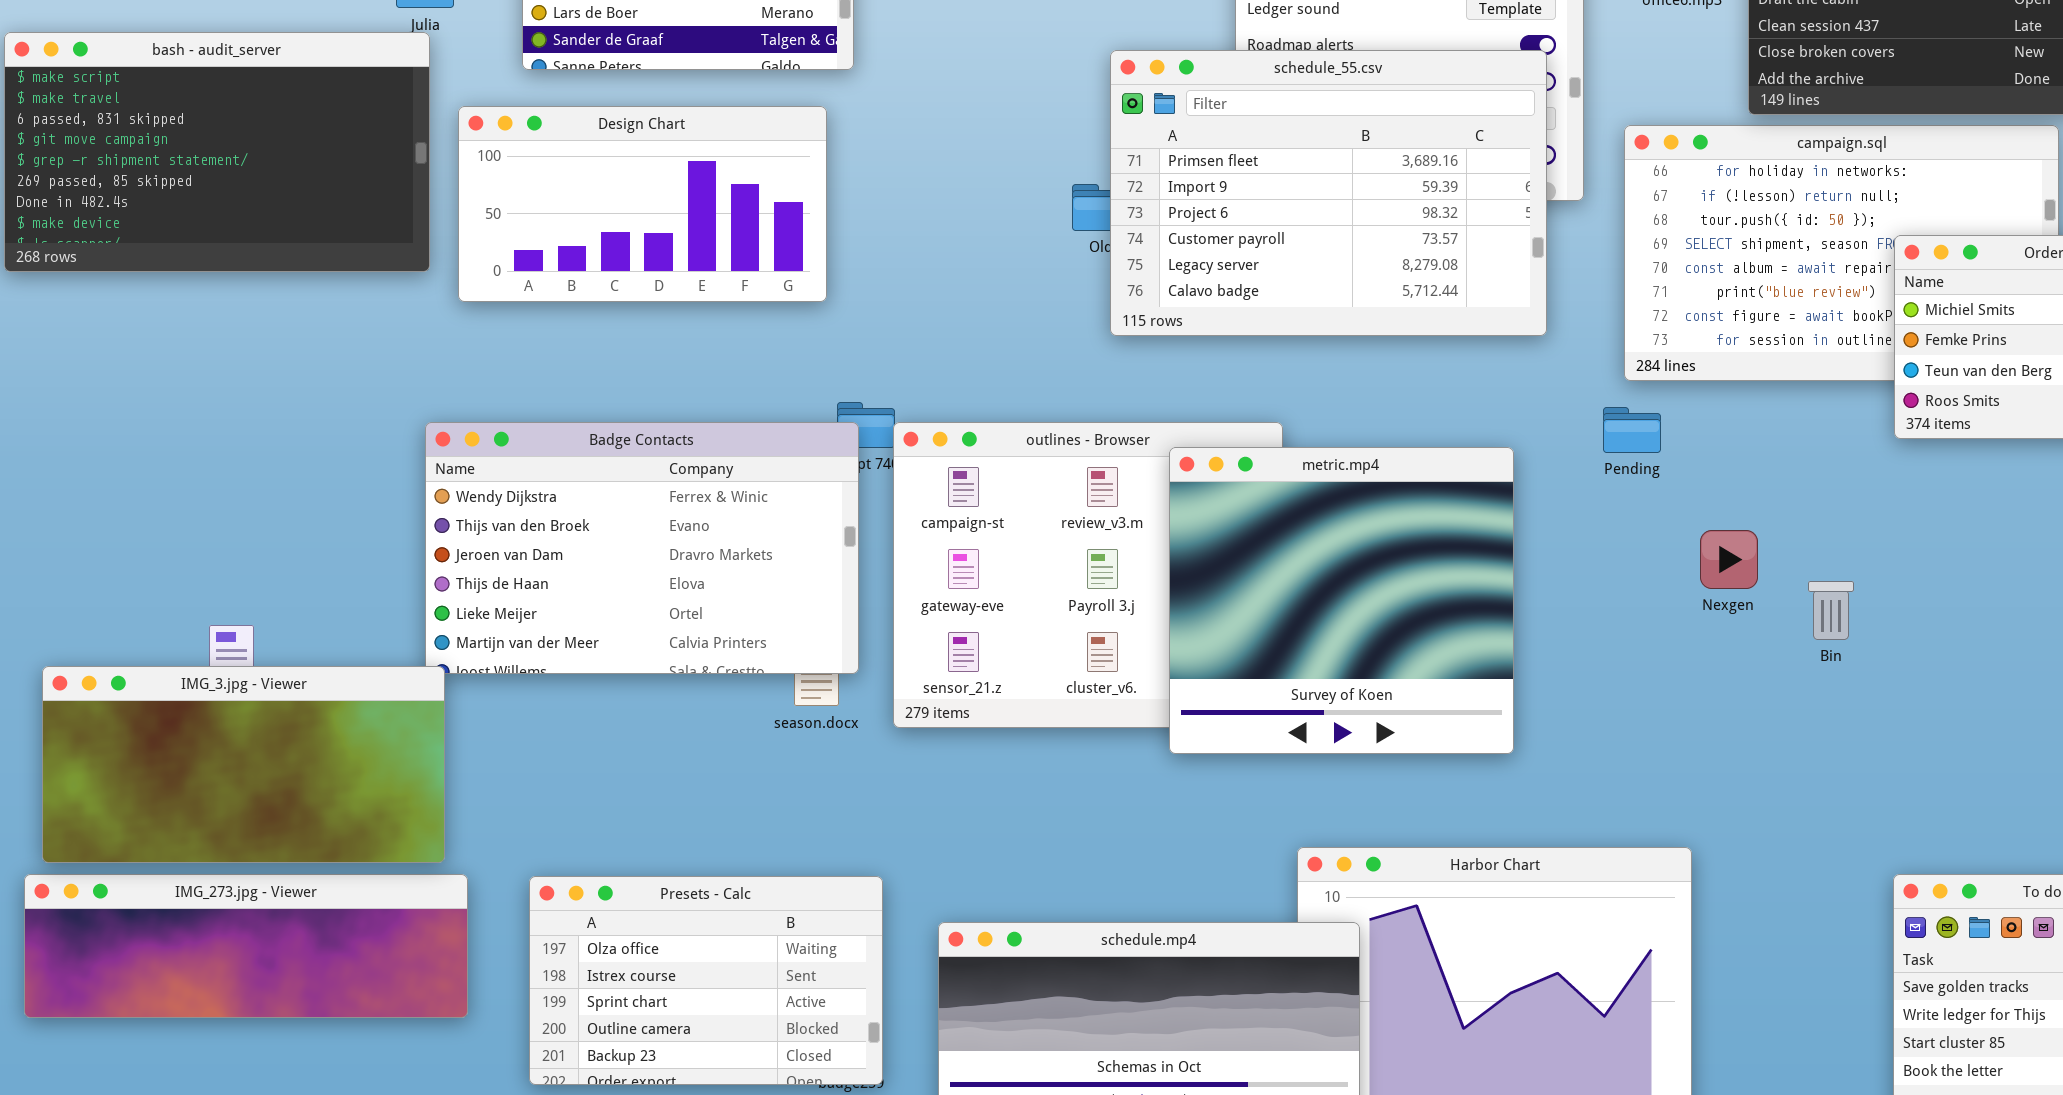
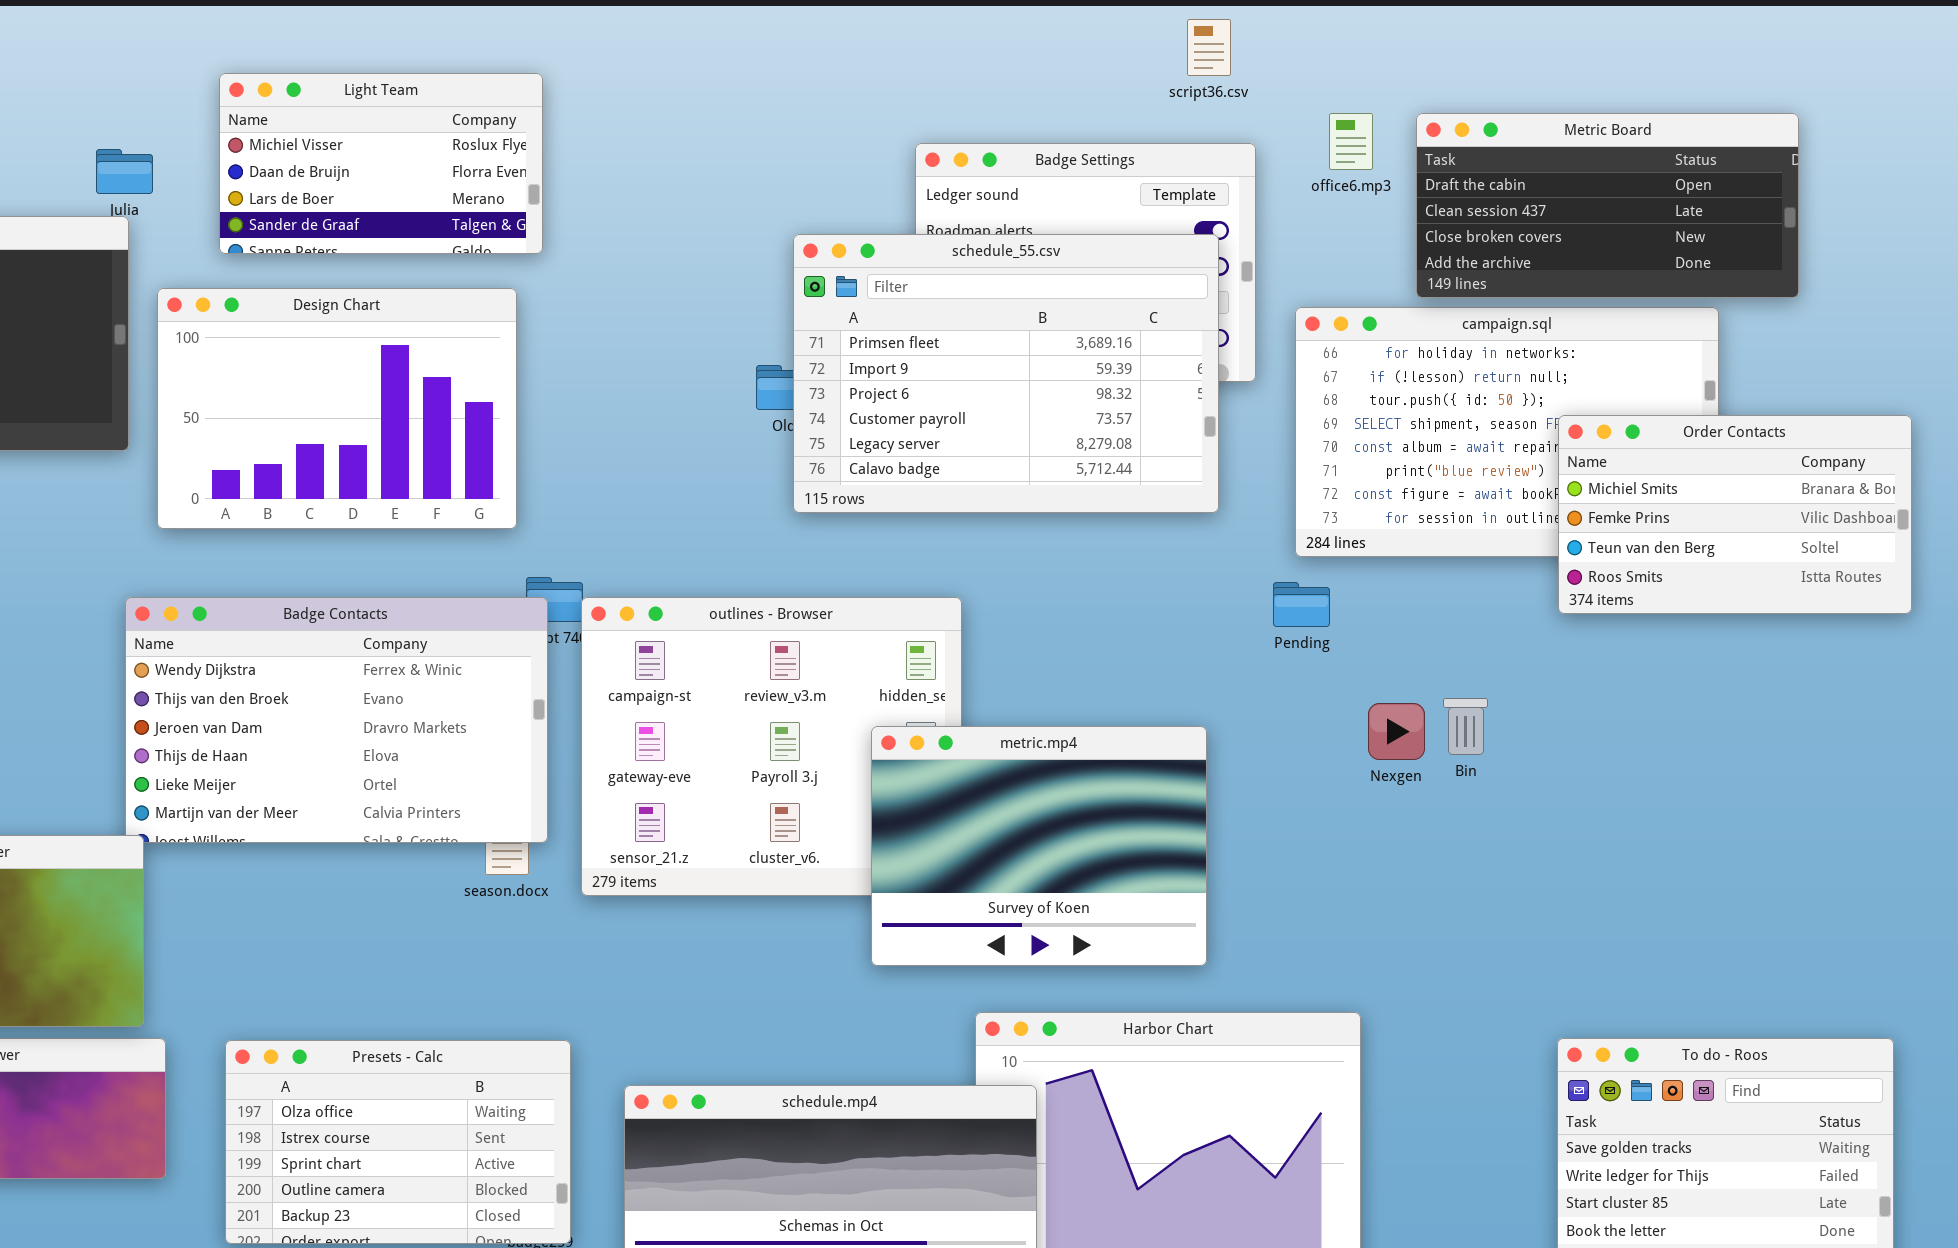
Design Chart: [458,106,827,302] -> [157,288,517,529], resized
metric.mp4: [1169,447,1514,754] -> [871,726,1207,966], moved, resized
Bin: [1808,581,1854,640] -> [1443,698,1488,755], moved

